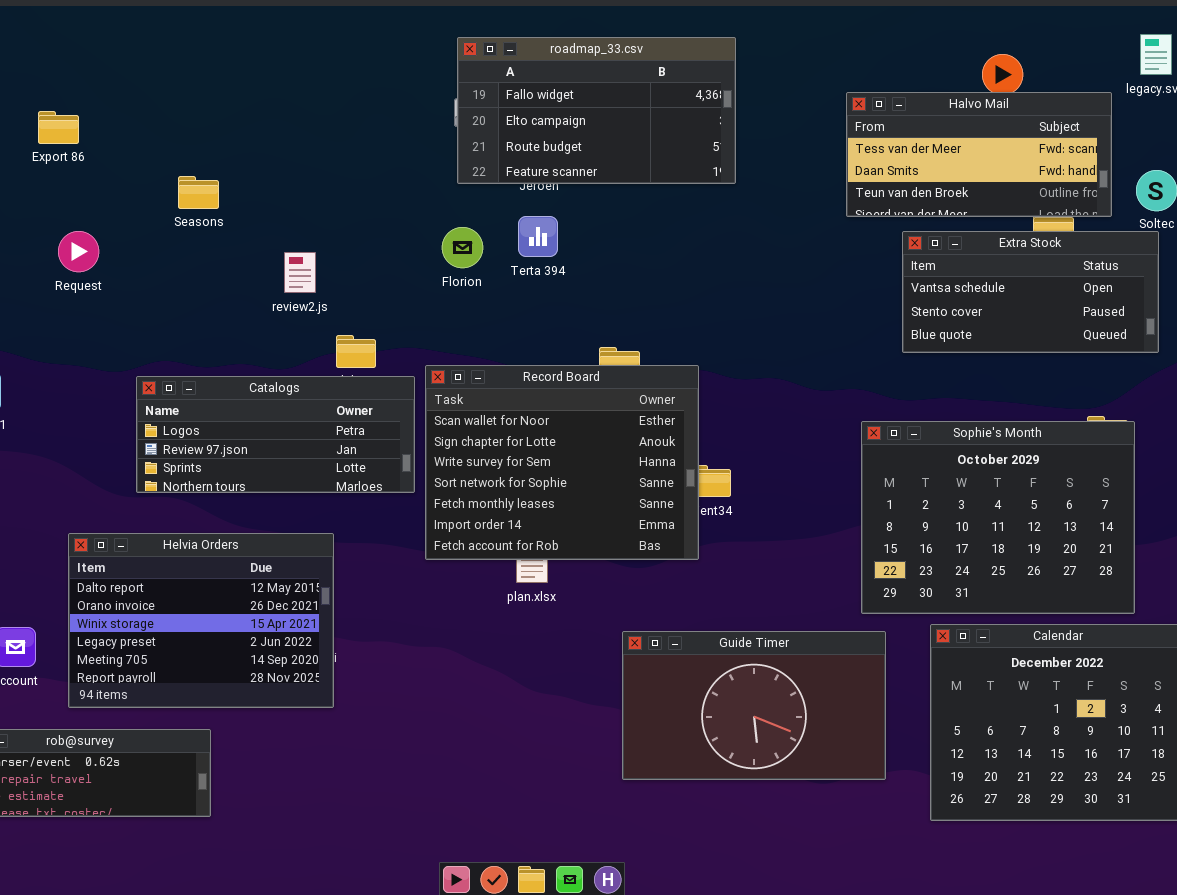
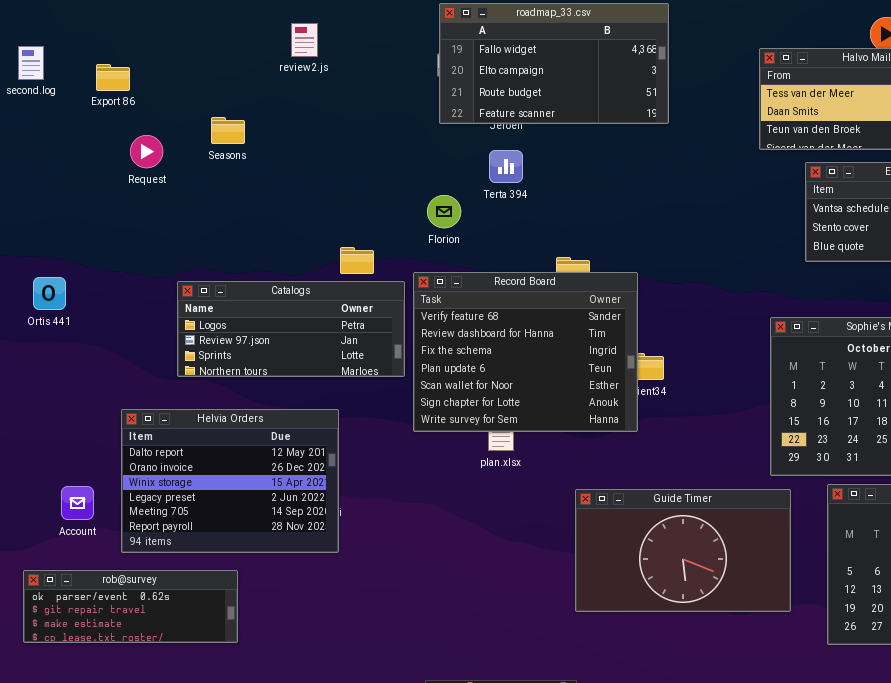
Florion: [442,227,483,268] -> [427,195,461,228], moved
Request: [58,231,99,272] -> [130,135,163,168], moved
review2.js: [284,252,316,293] -> [291,23,318,57], moved
Record Board: [425,365,699,560] -> [413,272,638,432], scrolled up 4 rows

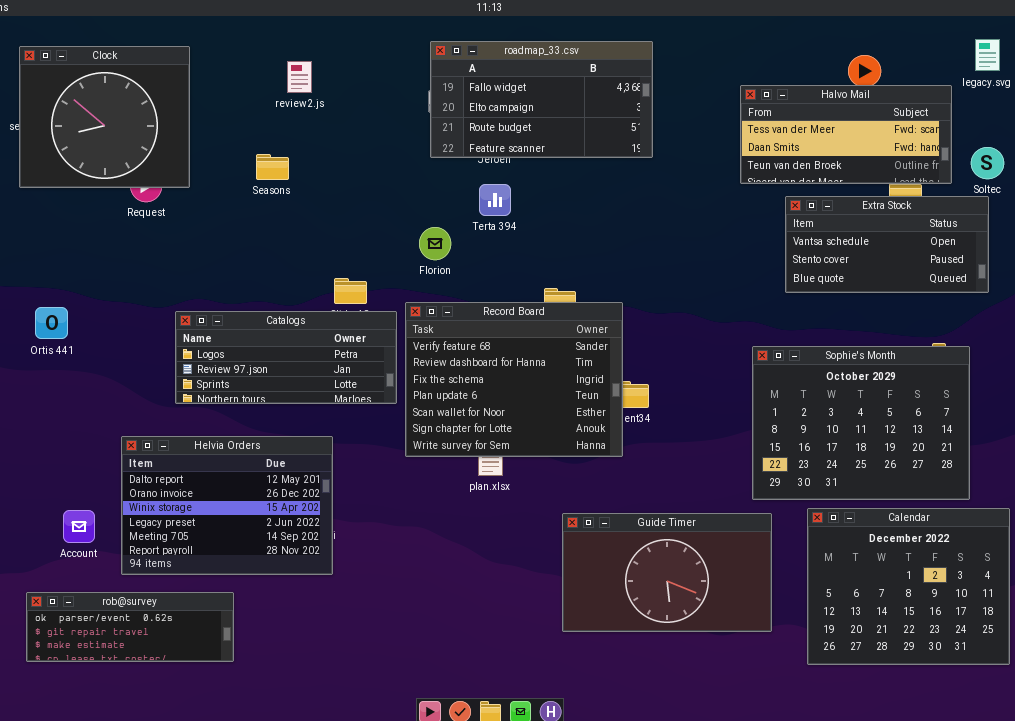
Clock: none -> [19,46,190,188], opened
Seasons: [211,117,245,144] -> [256,154,289,180], moved

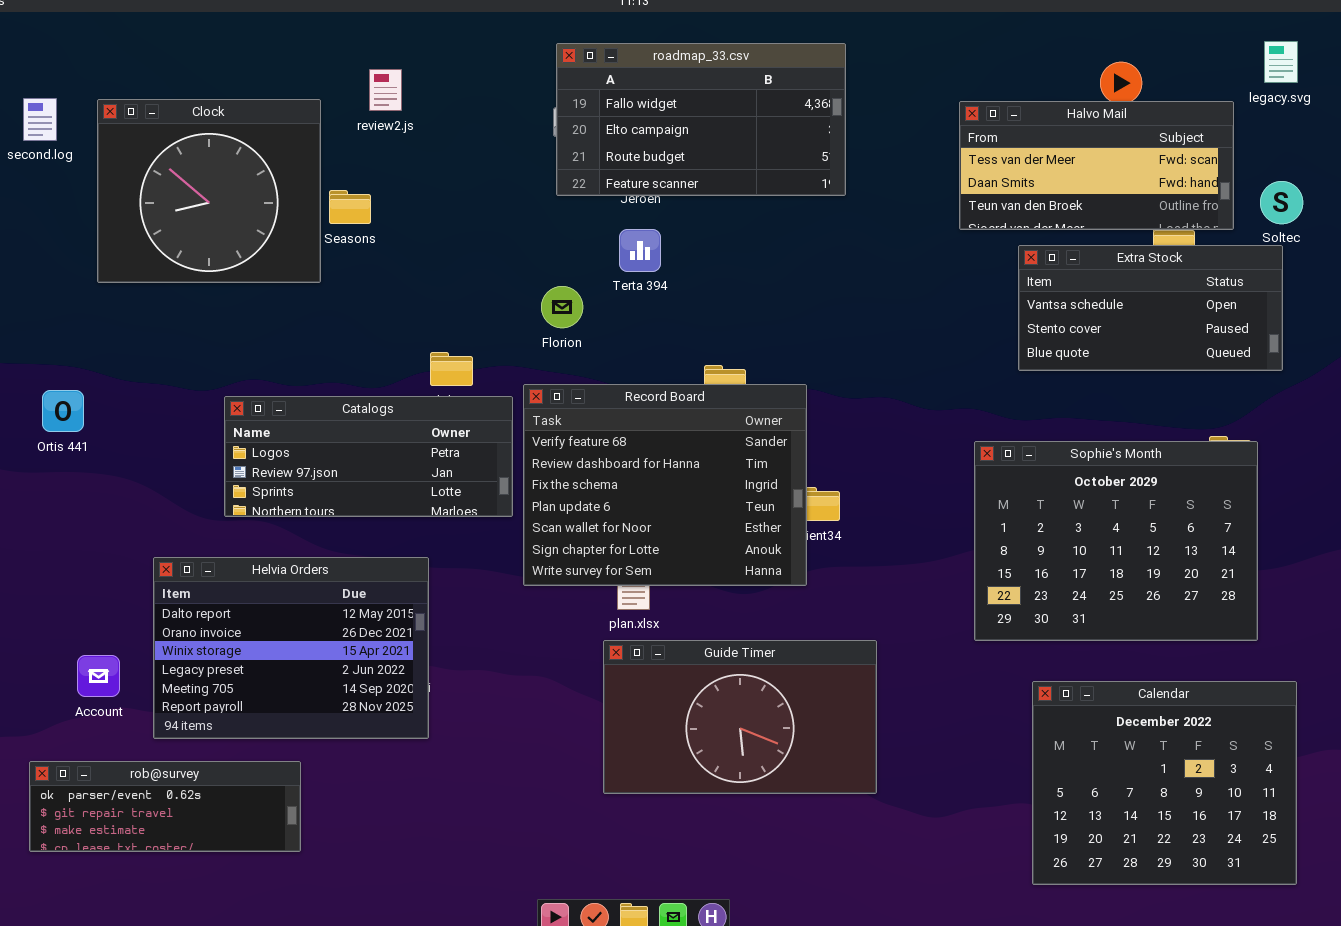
Clock: [19,46,190,188] -> [97,99,321,283], moved
Calendar: [807,508,1010,665] -> [1032,681,1297,885], moved
Guide Timer: [562,513,772,632] -> [603,640,877,794], moved

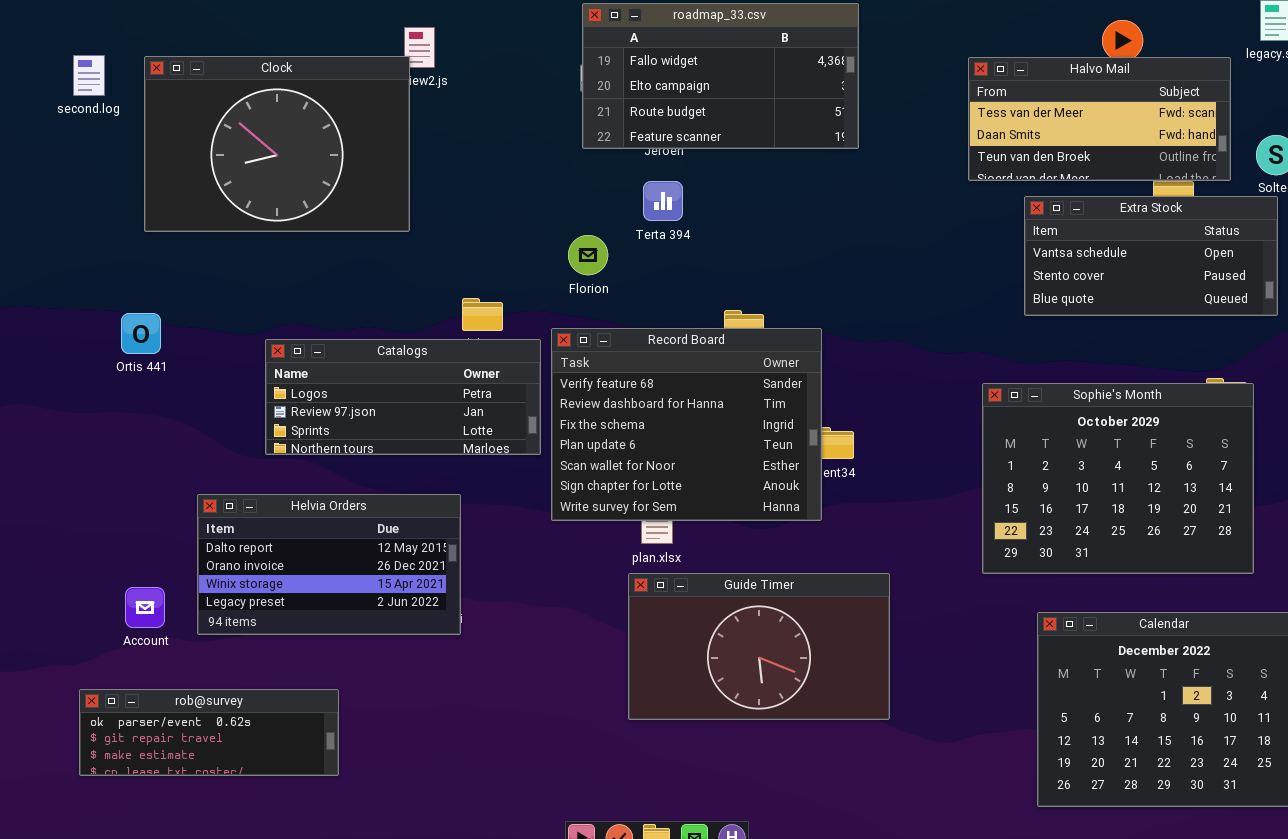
Clock: [97,99,321,283] -> [144,56,410,232], resized
Ortis 441: [42,390,84,432] -> [121,313,161,354], moved
Helvia Orders: [153,557,429,739] -> [197,494,461,635], resized

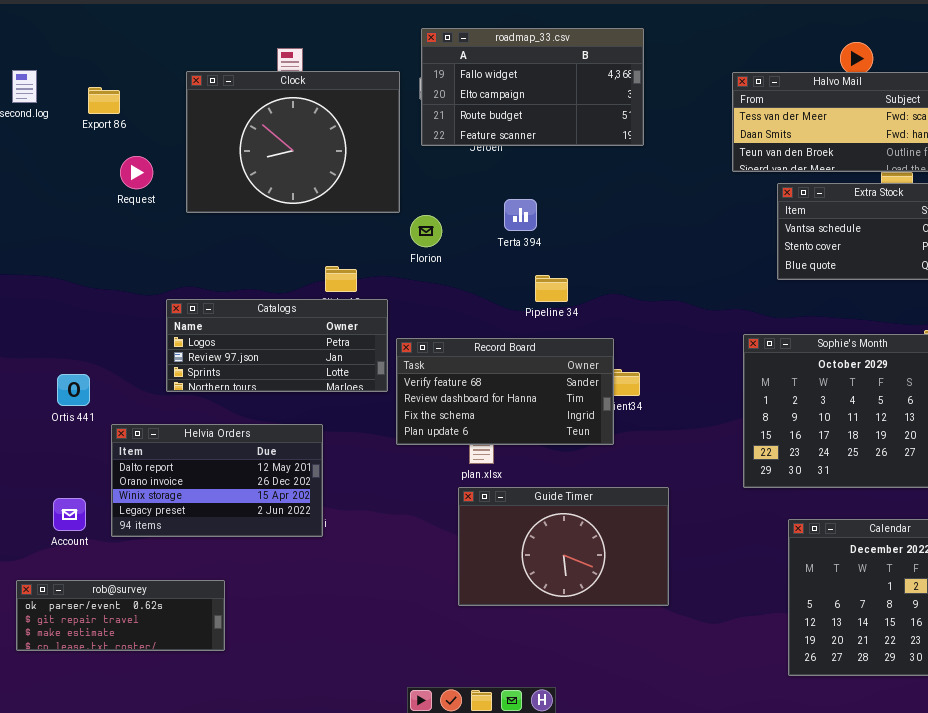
Clock: [144,56,410,232] -> [186,71,400,213], moved
Terta 394: [643,181,683,221] -> [504,199,537,231], moved
Ortis 441: [121,313,161,354] -> [57,374,90,406], moved
Record Board: [551,328,822,521] -> [396,338,614,445], resized

